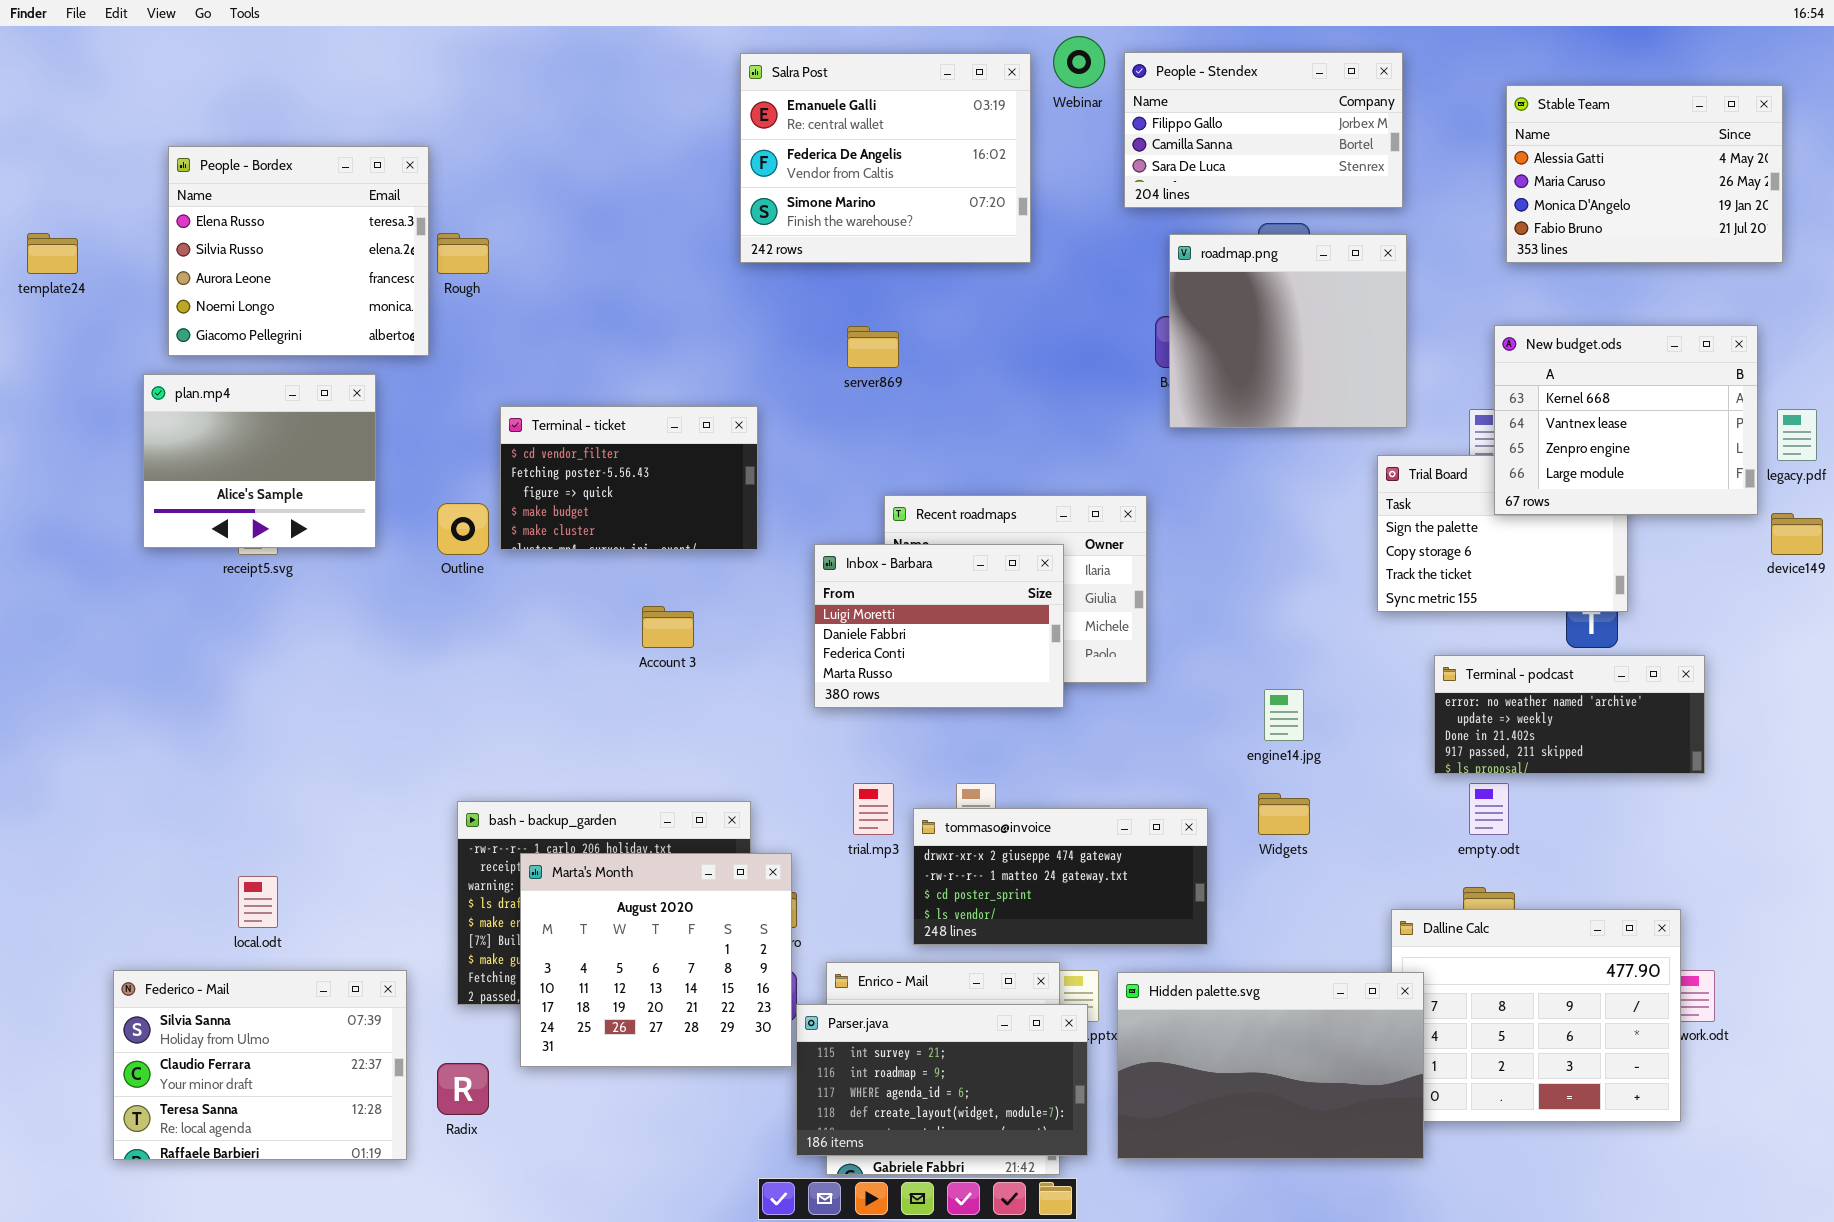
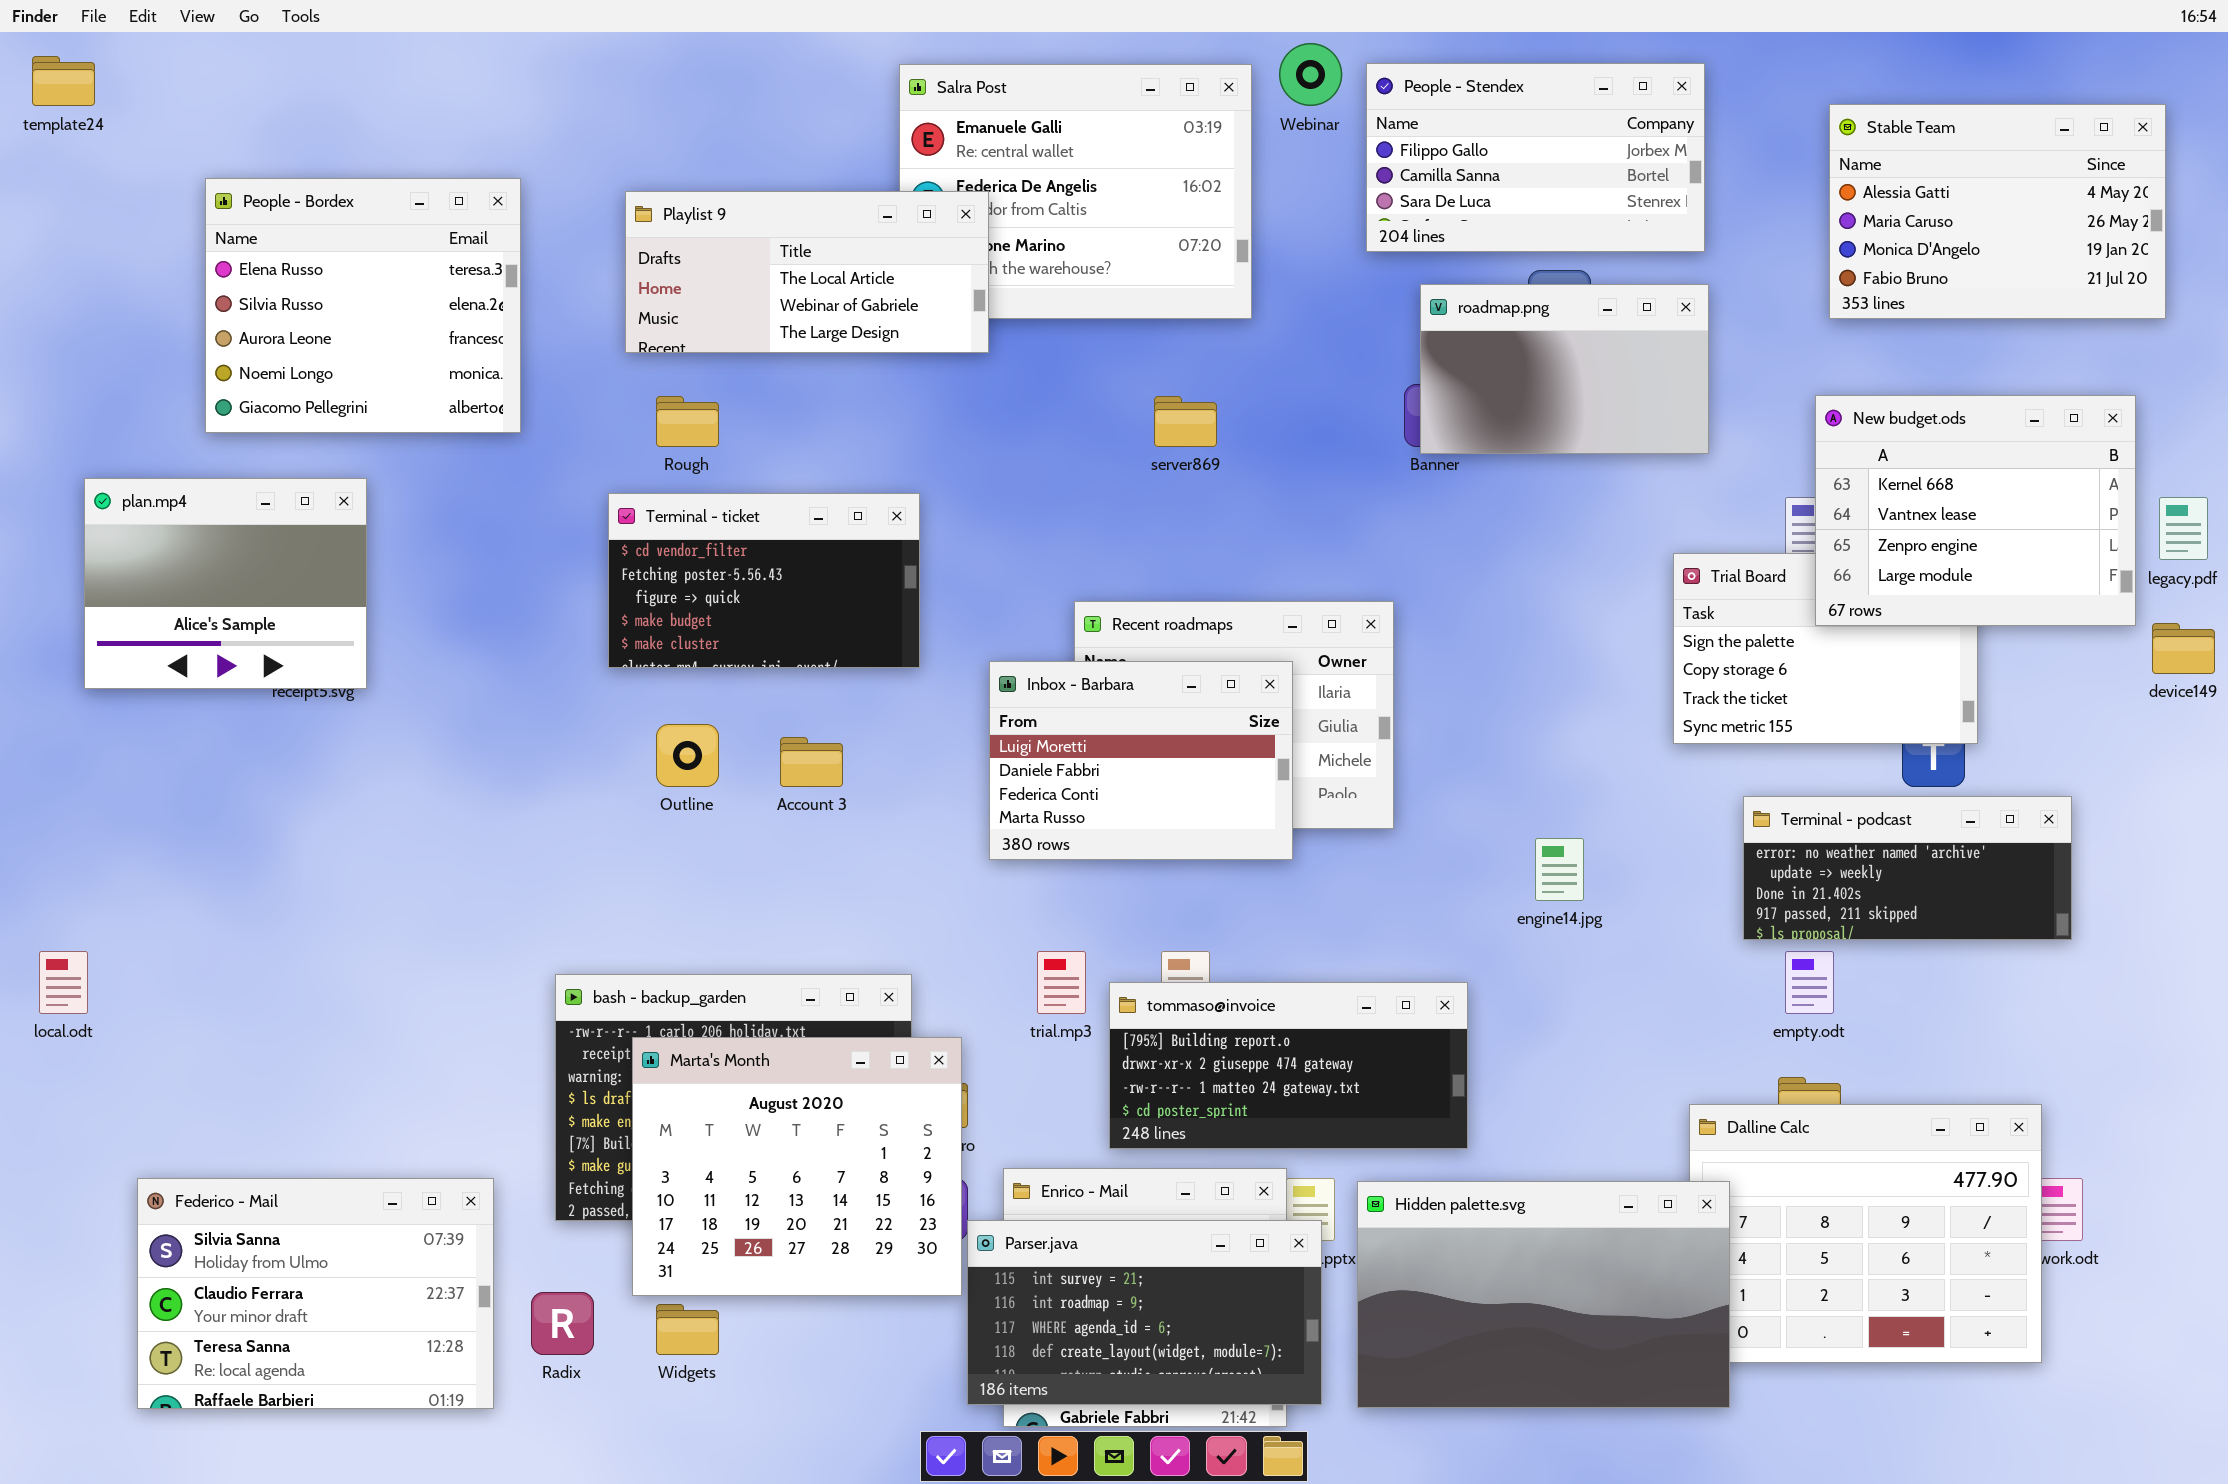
Playlist 9: none -> [625,191,989,353], opened
template24: [27,233,78,274] -> [32,56,95,106], moved
Rough: [437,233,489,274] -> [656,396,719,447], moved
roadmap.png: [1169,234,1407,428] -> [1420,284,1709,454], resized
server869: [847,326,899,368] -> [1154,396,1217,447], moved
plan.mp4: [143,374,376,548] -> [84,478,367,689], moved
Outline: [437,503,489,555] -> [656,724,719,787], moved
Widgets: [1258,793,1310,835] -> [656,1304,719,1355], moved
tommaso@invoice: [913,808,1208,945] -> [1109,982,1468,1149], scrolled up 1 row
local.odt: [238,876,278,928] -> [39,951,88,1014], moved

